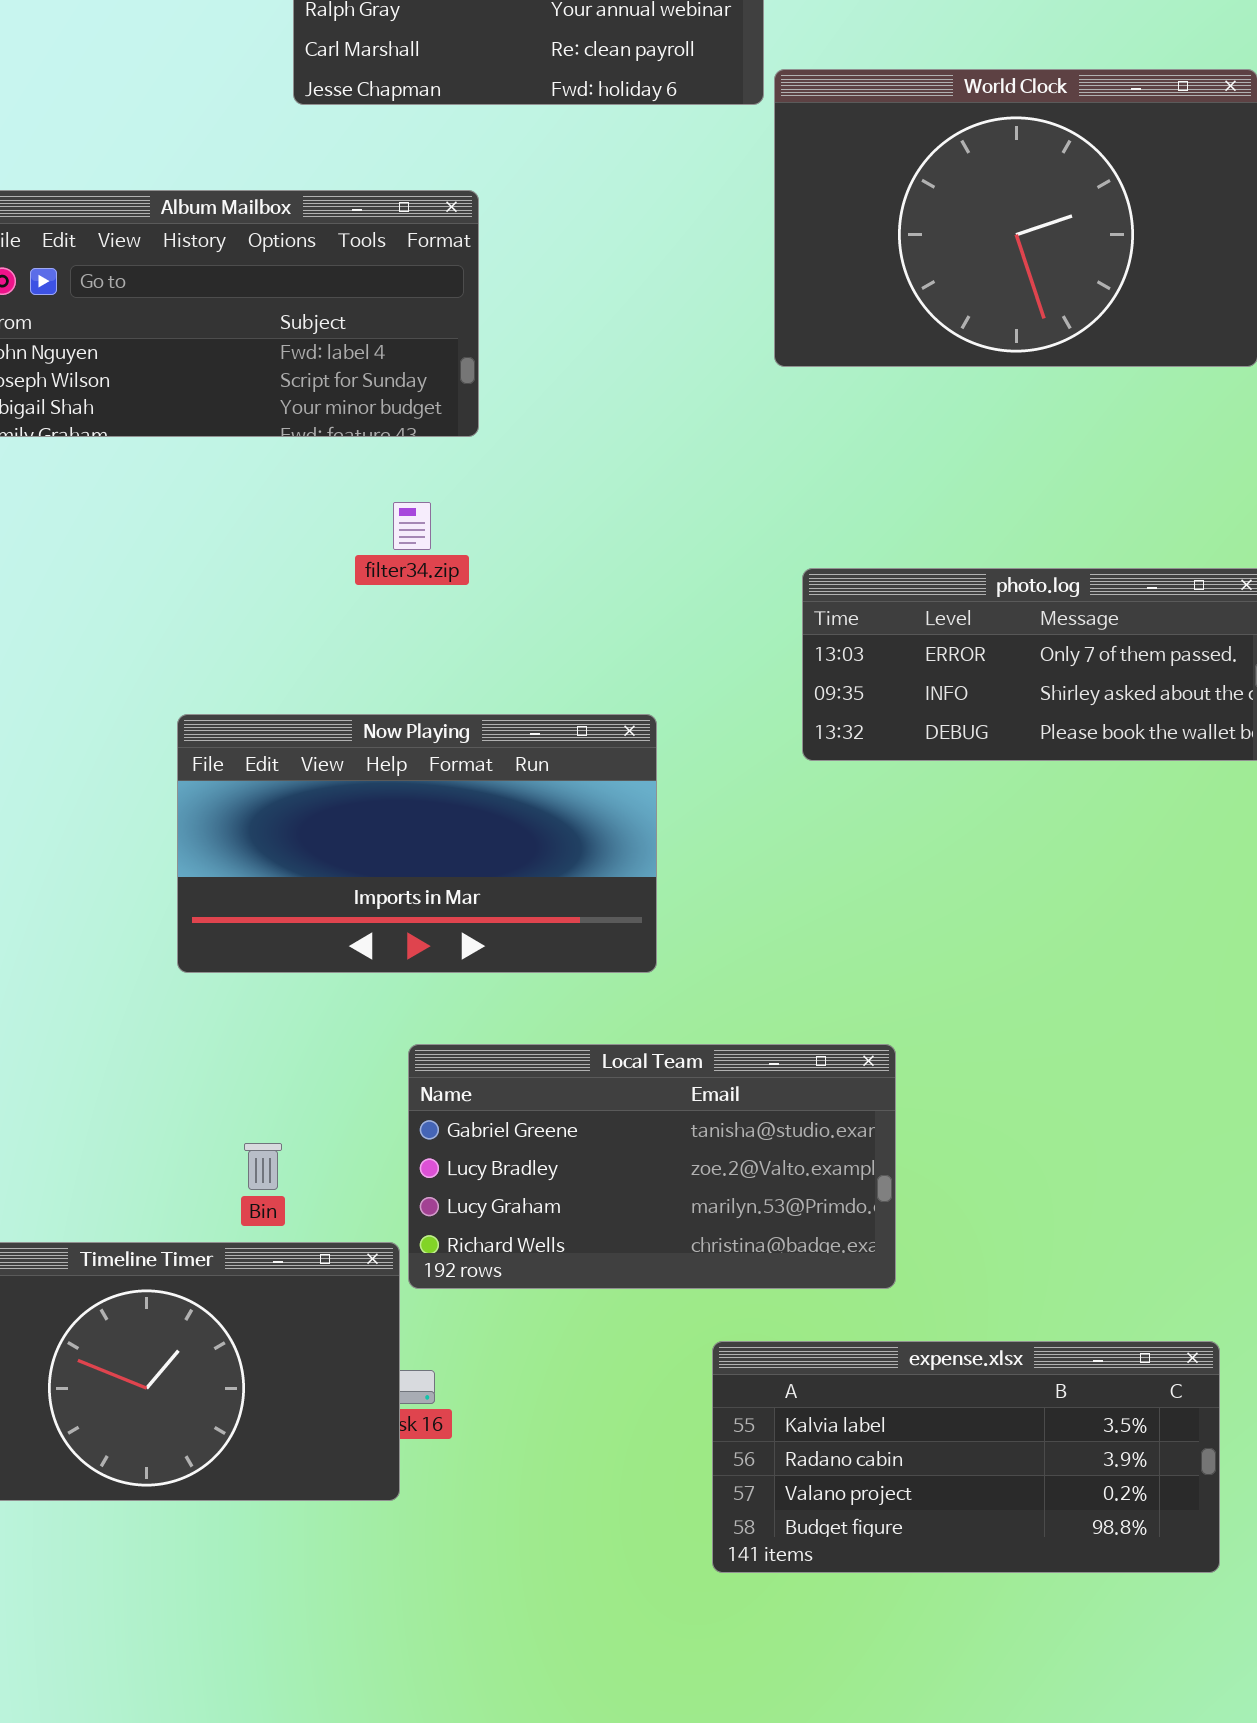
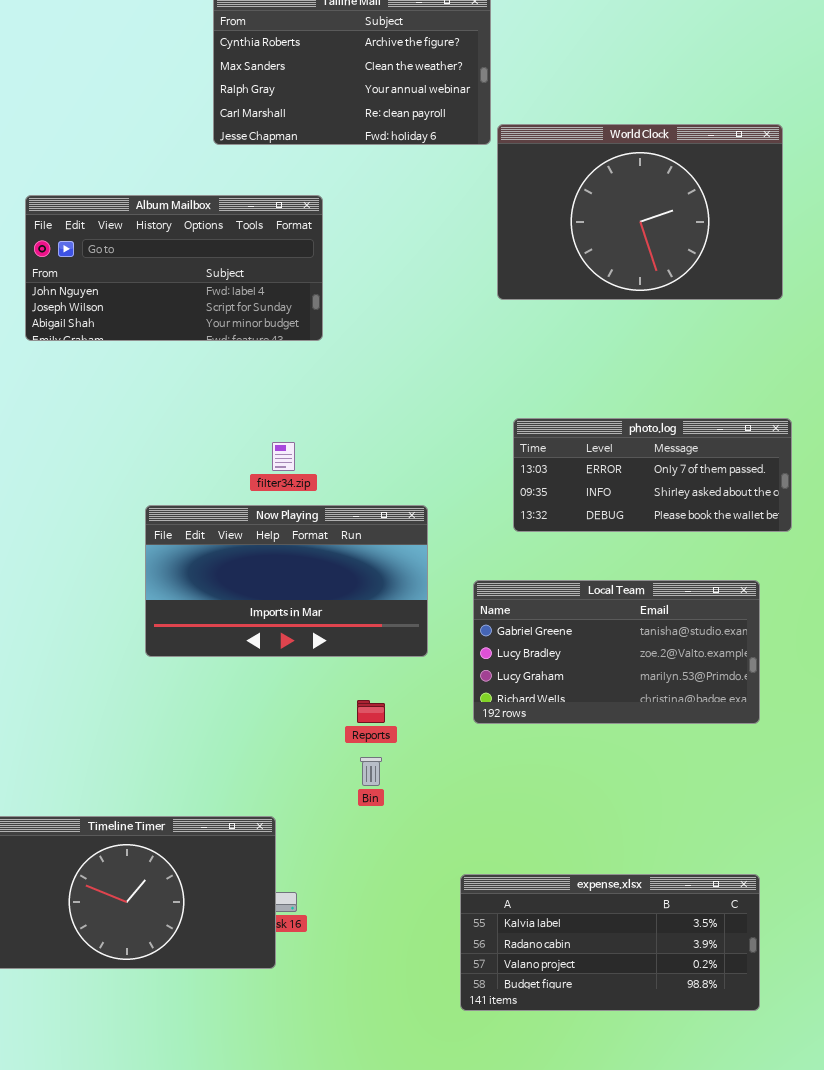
filter34.zip: [393,502,431,550] -> [272,442,295,471], moved
Local Team: [408,1044,896,1289] -> [473,580,760,724], moved
Bin: [244,1143,282,1190] -> [360,757,382,786], moved

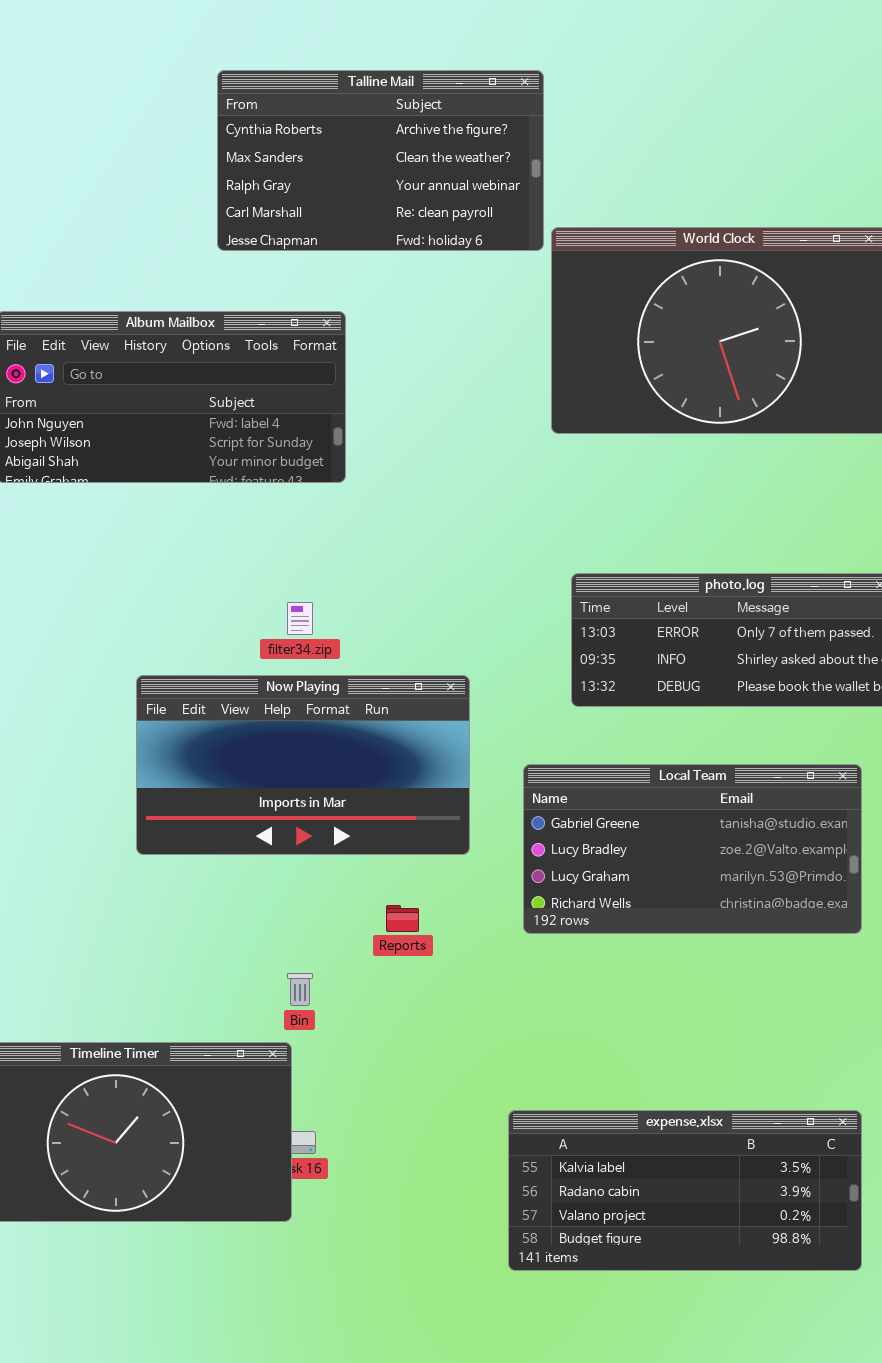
Bin: [360,757,382,786] -> [287,973,313,1006], moved

